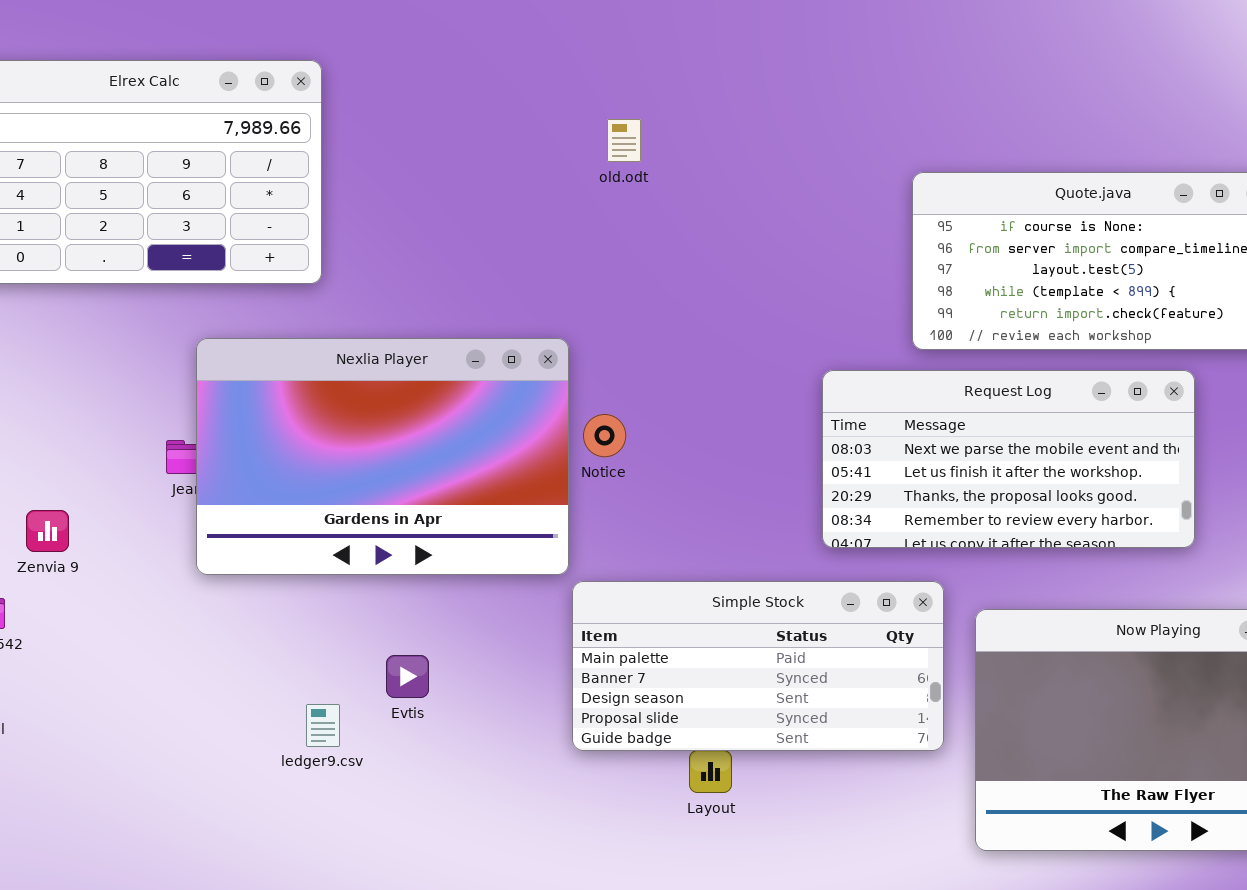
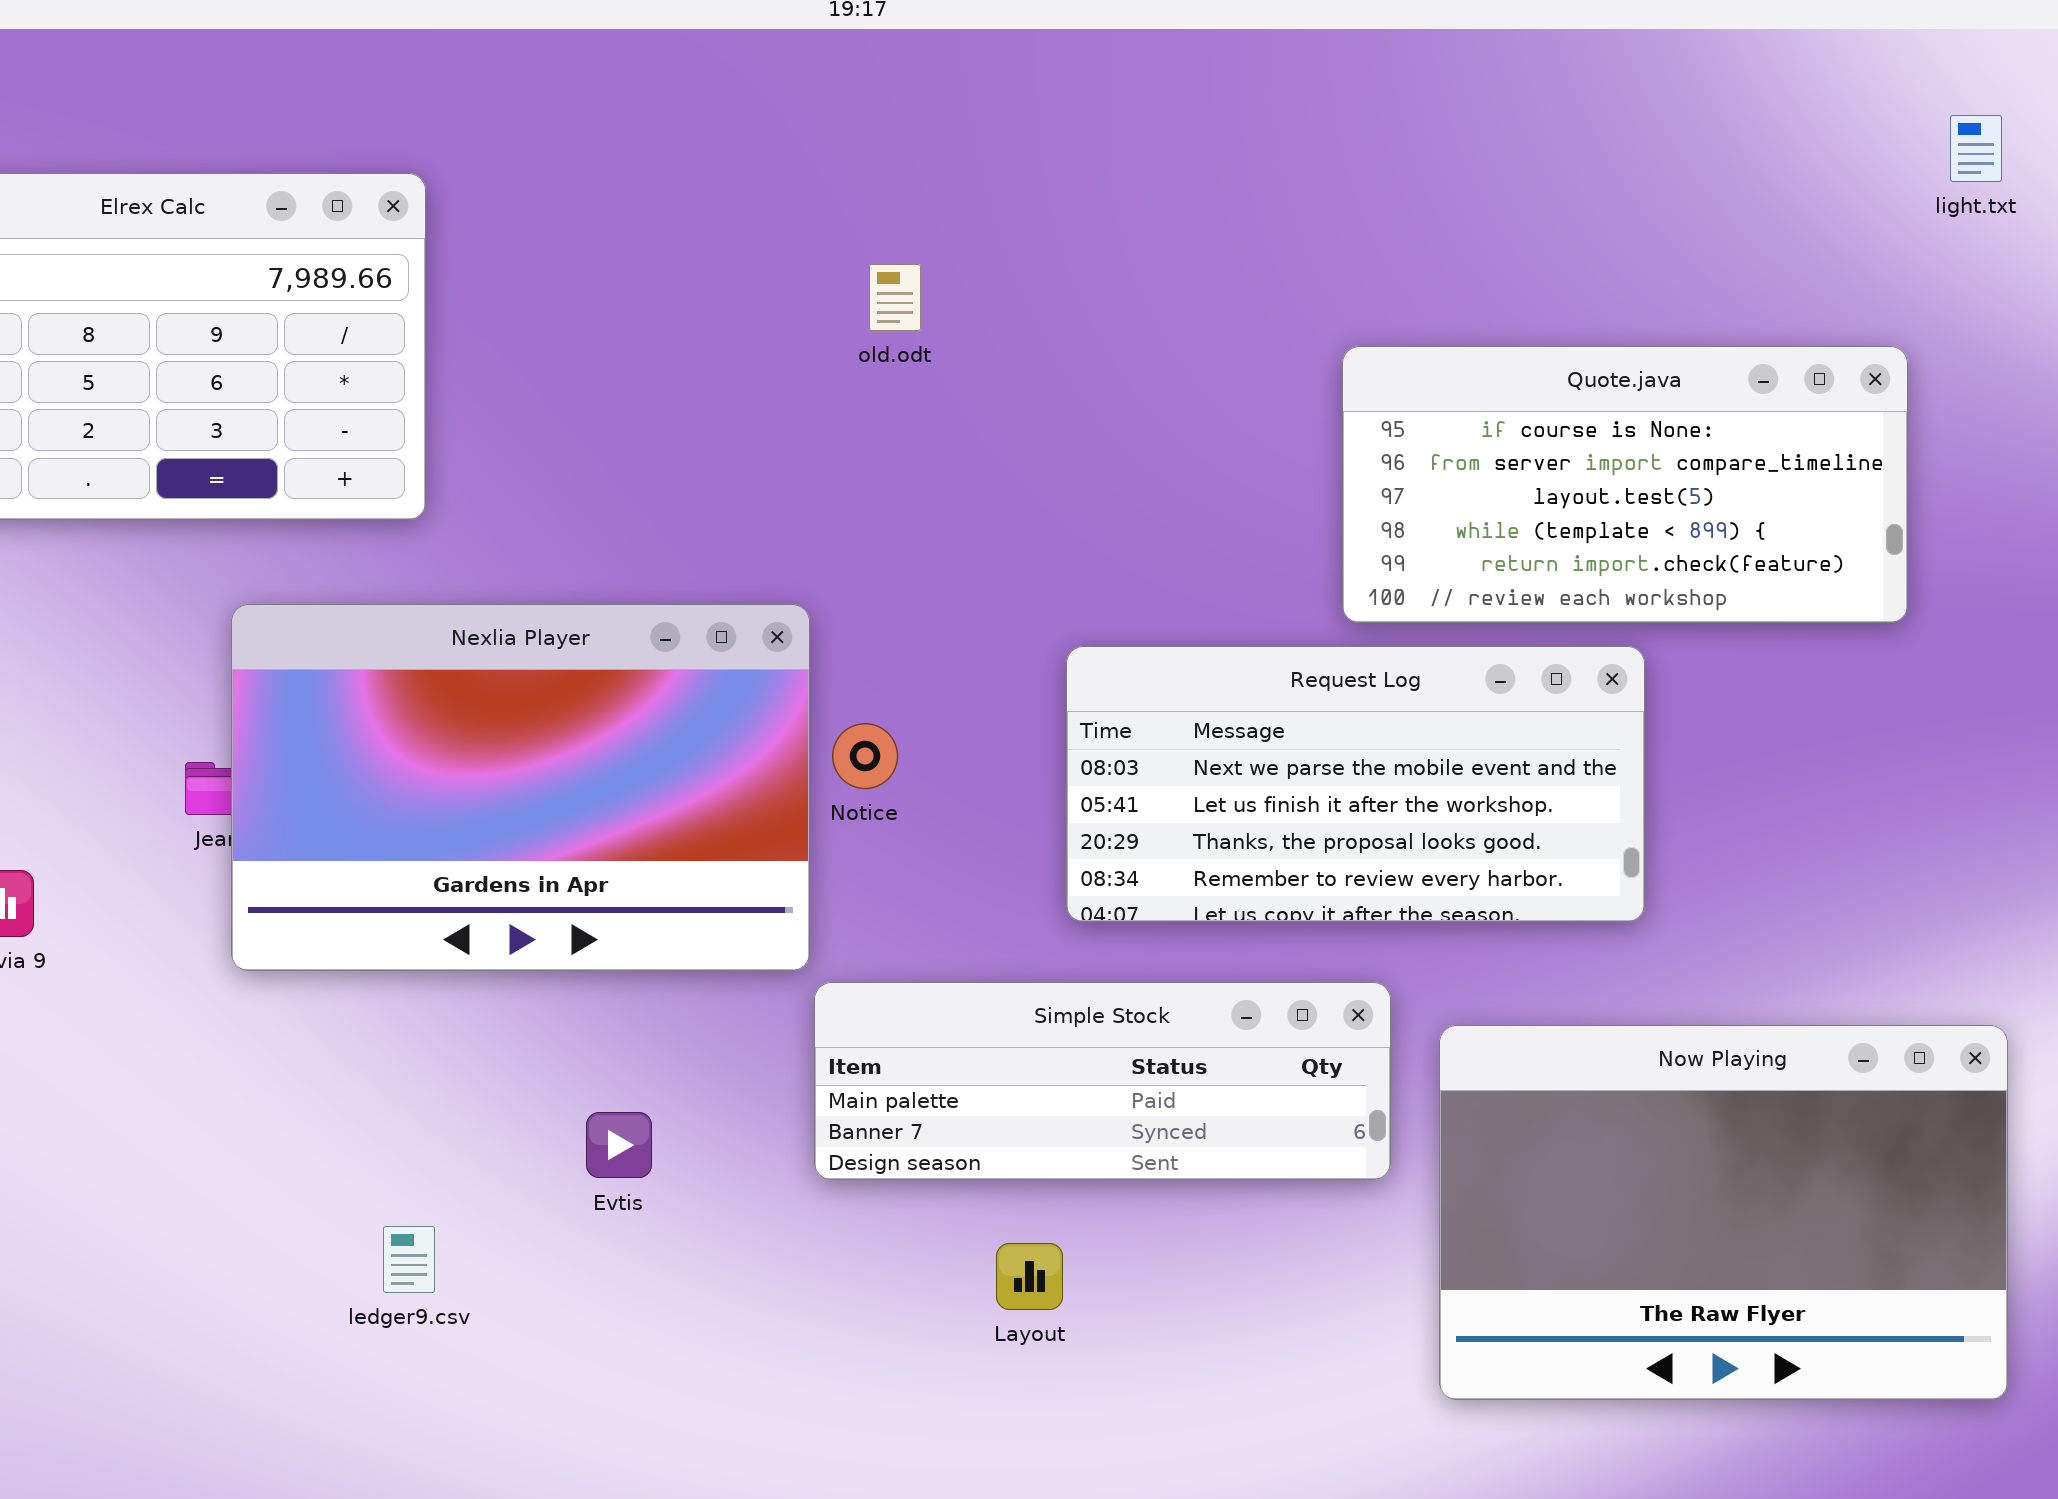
Request Log: [822,370,1195,548] -> [1066,646,1645,922], moved
Simple Stock: [572,581,944,751] -> [814,982,1391,1180], resized
Evtis: [386,655,429,698] -> [586,1112,652,1178], moved
ledger9.csv: [306,704,340,747] -> [383,1226,435,1293], moved

